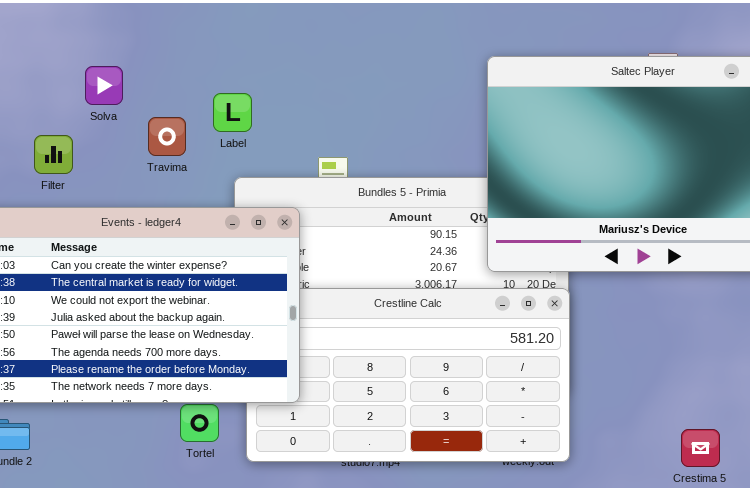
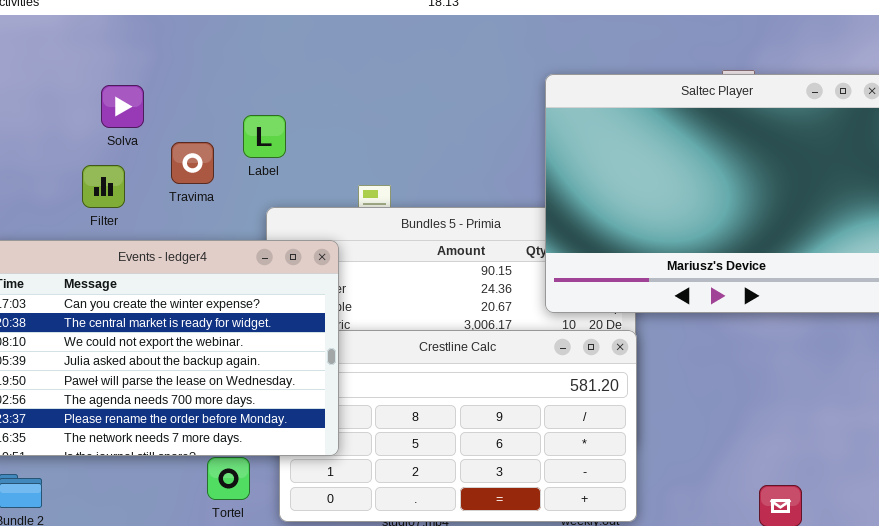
Filter: [34,135,73,174] -> [82,165,125,208], moved

